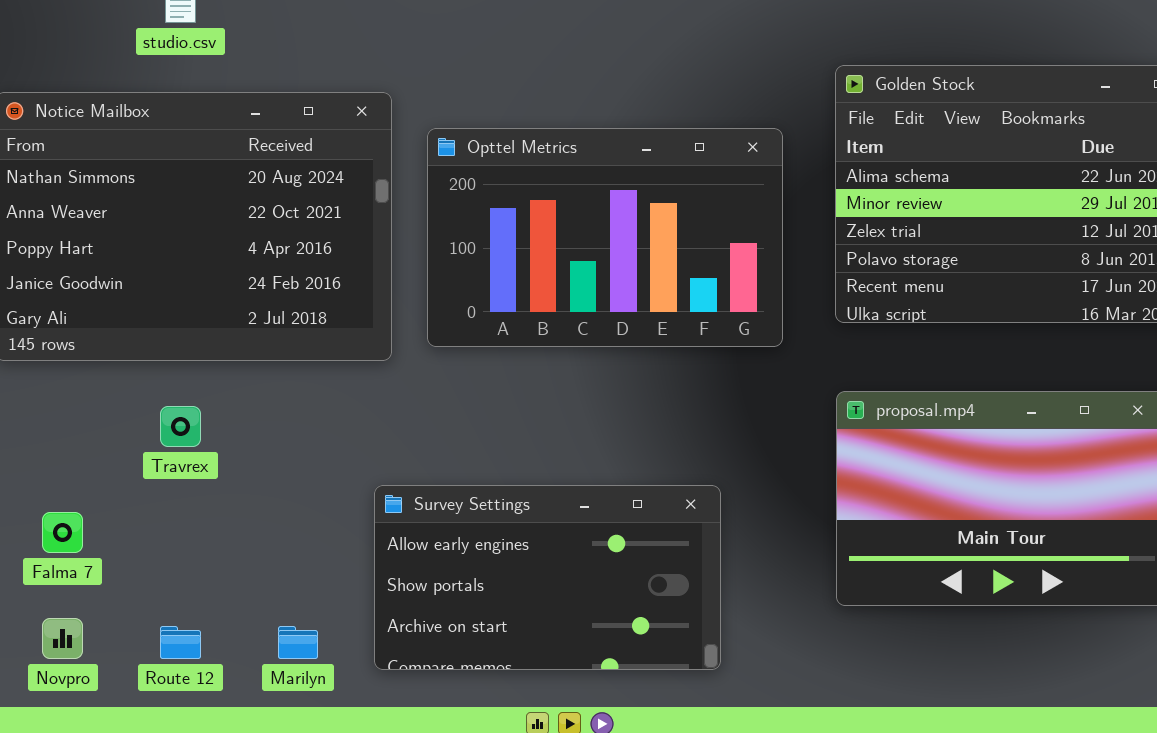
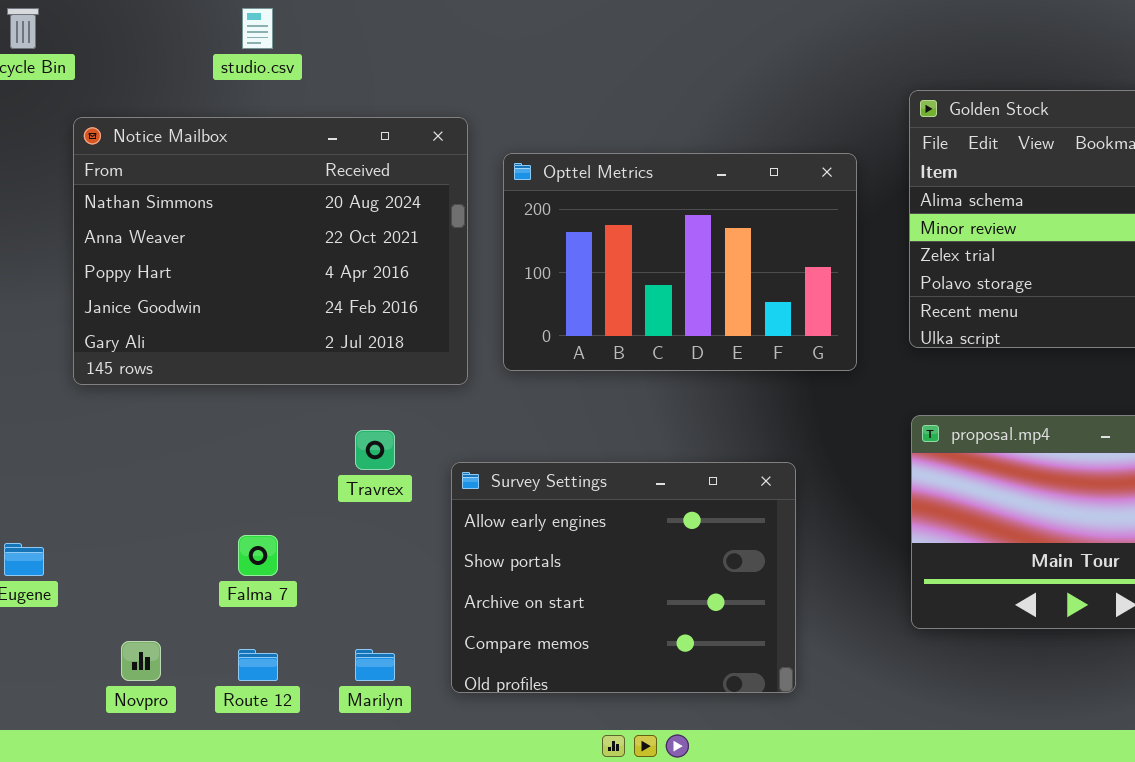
Travrex: [160,406,201,447] -> [355,430,395,470], moved
Survey Settings: [374,485,721,670] -> [451,462,796,693], resized
Falma 7: [42,512,83,553] -> [238,535,278,576], moved

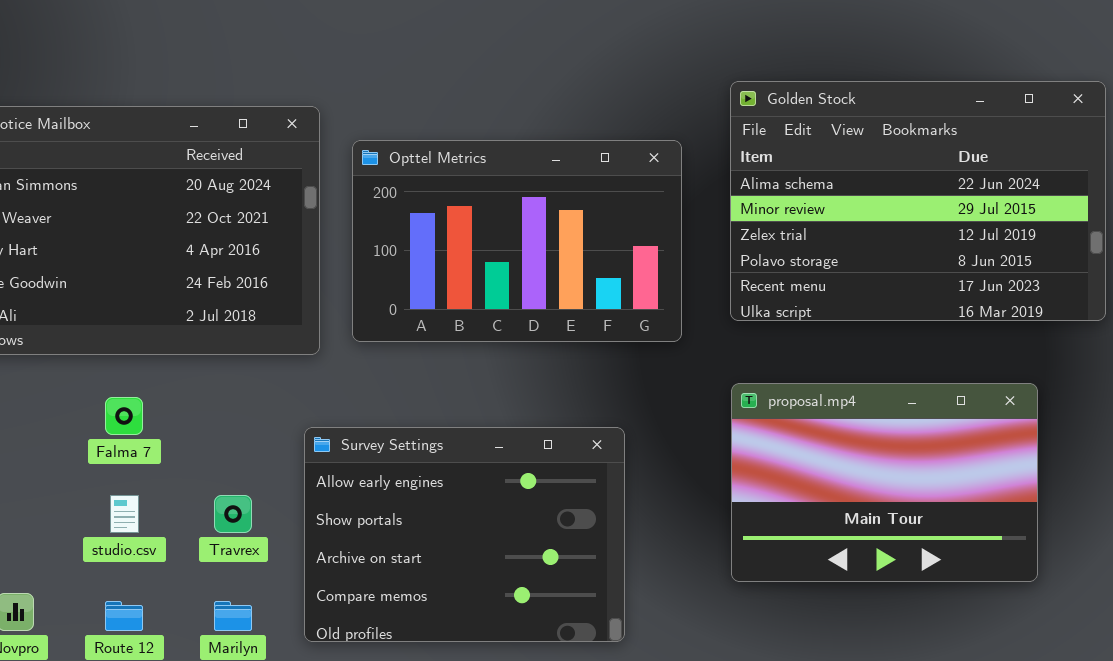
studio.csv: [242,8,273,49] -> [110,495,139,533], moved
Travrex: [355,430,395,470] -> [214,495,252,533], moved
Falma 7: [238,535,278,576] -> [105,397,143,435], moved

